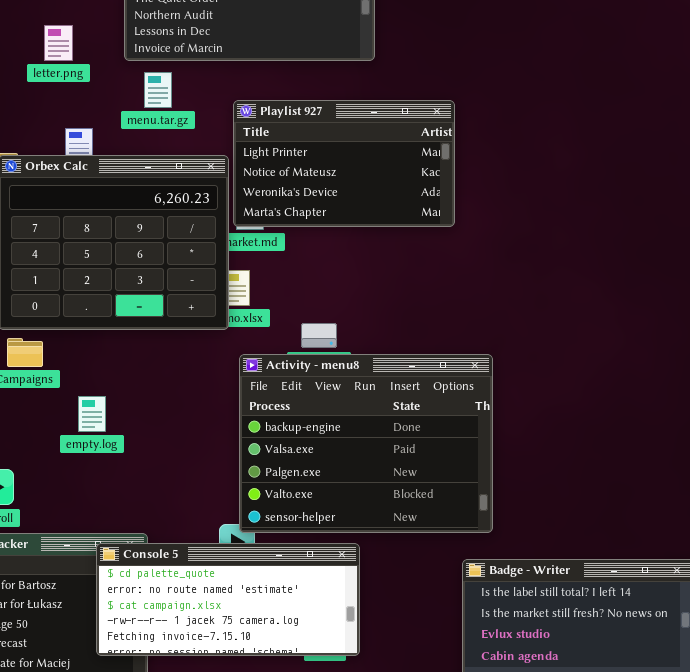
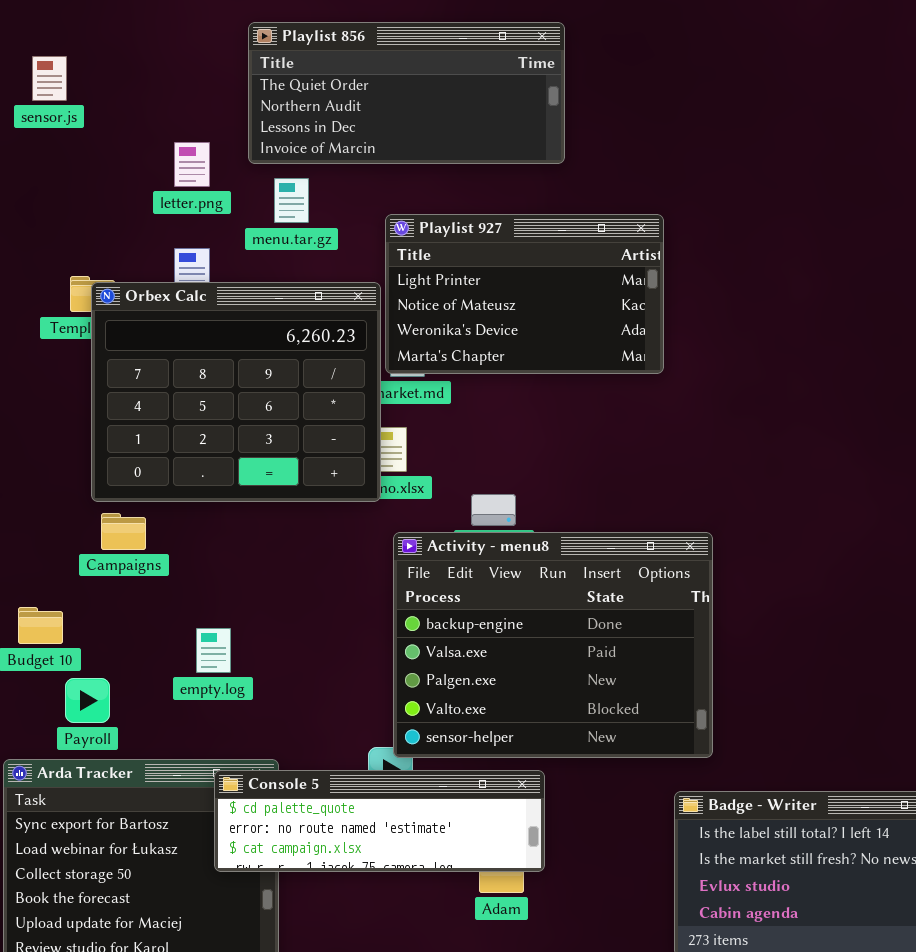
letter.png: [44,25,73,61] -> [174,142,210,187], moved
empty.log: [78,396,106,432] -> [196,628,231,673], moved
Console 5: [96,543,360,656] -> [214,770,545,872], resized

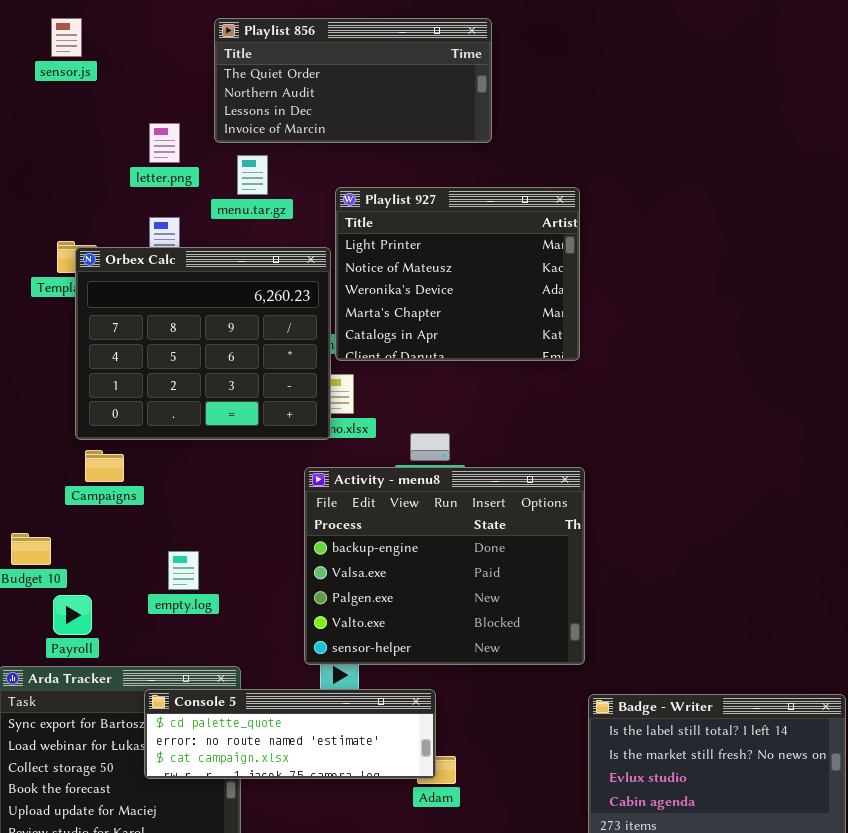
sensor.js: [32,56,67,101] -> [51,18,82,57], moved
Playlist 927: [385,214,664,374] -> [335,187,580,361], resized
Activity - menu8: [393,532,713,758] -> [304,467,585,665], moved
Console 5: [214,770,545,872] -> [144,689,436,779], moved

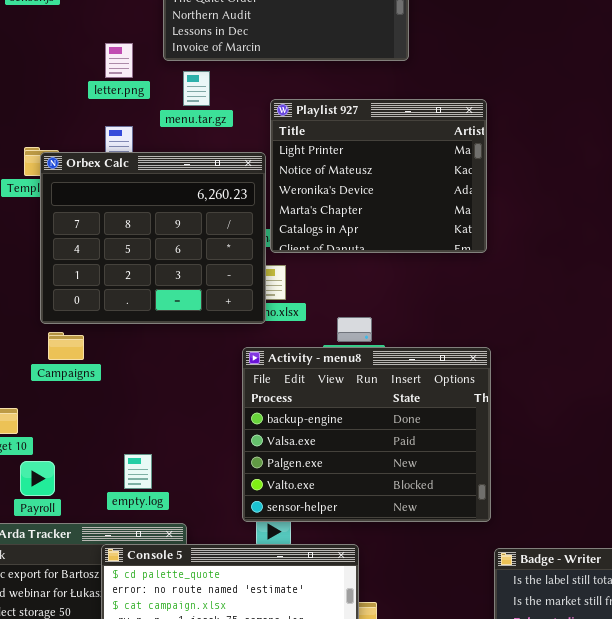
empty.log: [168,551,199,590] -> [124,454,152,489], moved

